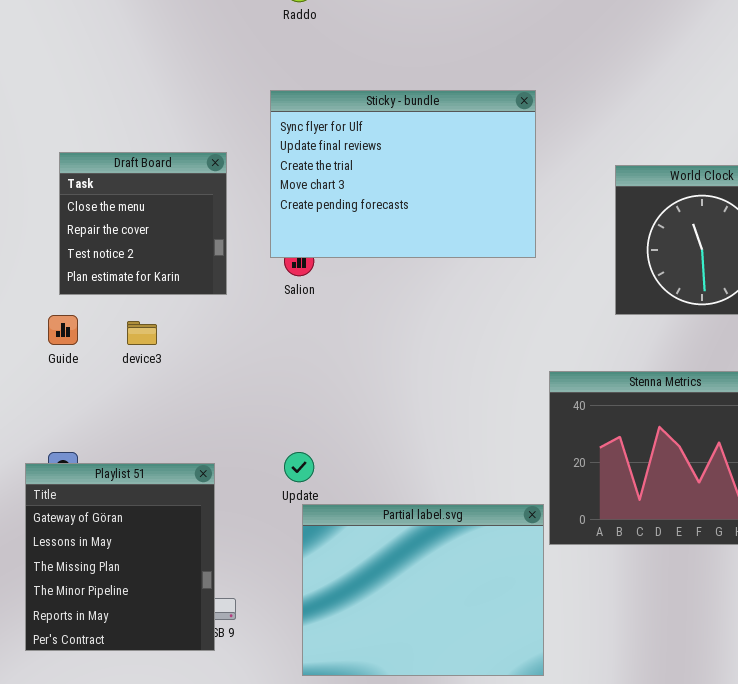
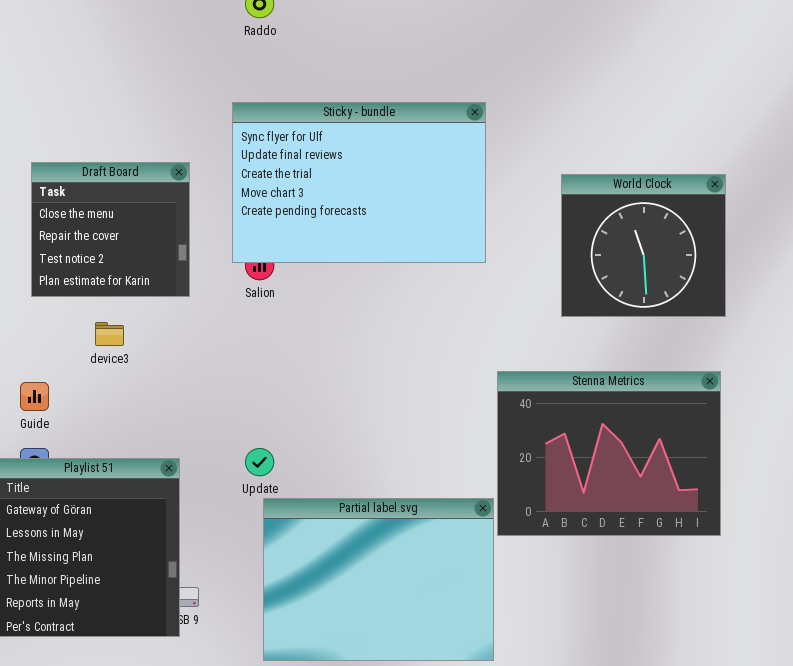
Guide: [48,315,78,345] -> [20,382,49,411], moved

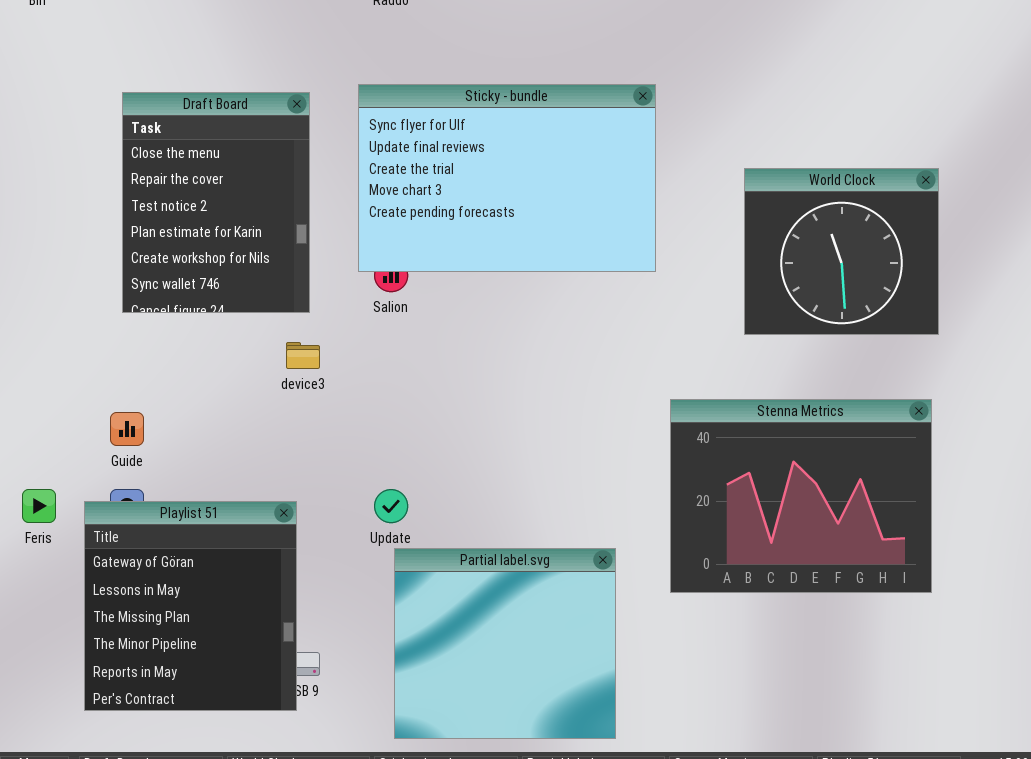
Draft Board: [31,162,190,297] -> [122,92,310,313], resized
device3: [95,322,124,346] -> [286,342,320,369], moved
Partial label.svg: [263,498,494,661] -> [394,548,616,739], resized

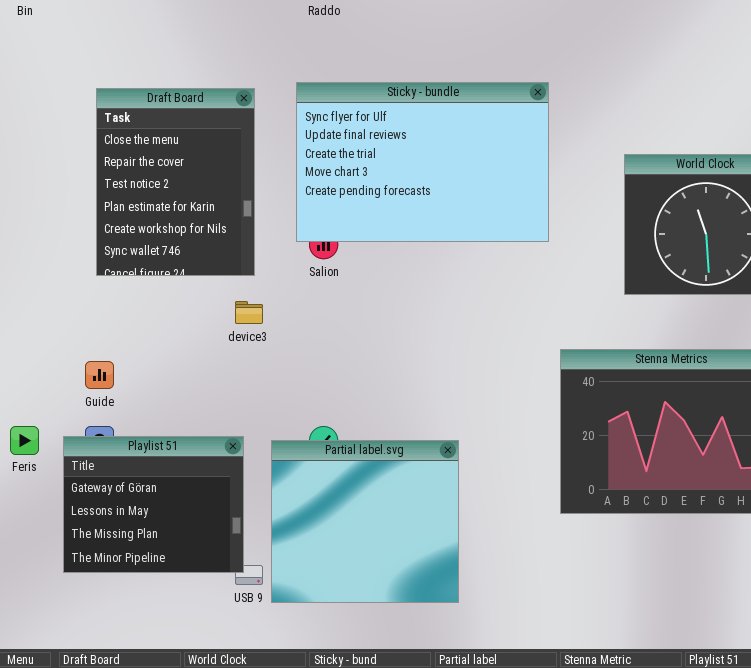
Playlist 51: [84,501,297,711] -> [63,436,244,573], resized
Partial label.svg: [394,548,616,739] -> [271,440,459,603], moved

